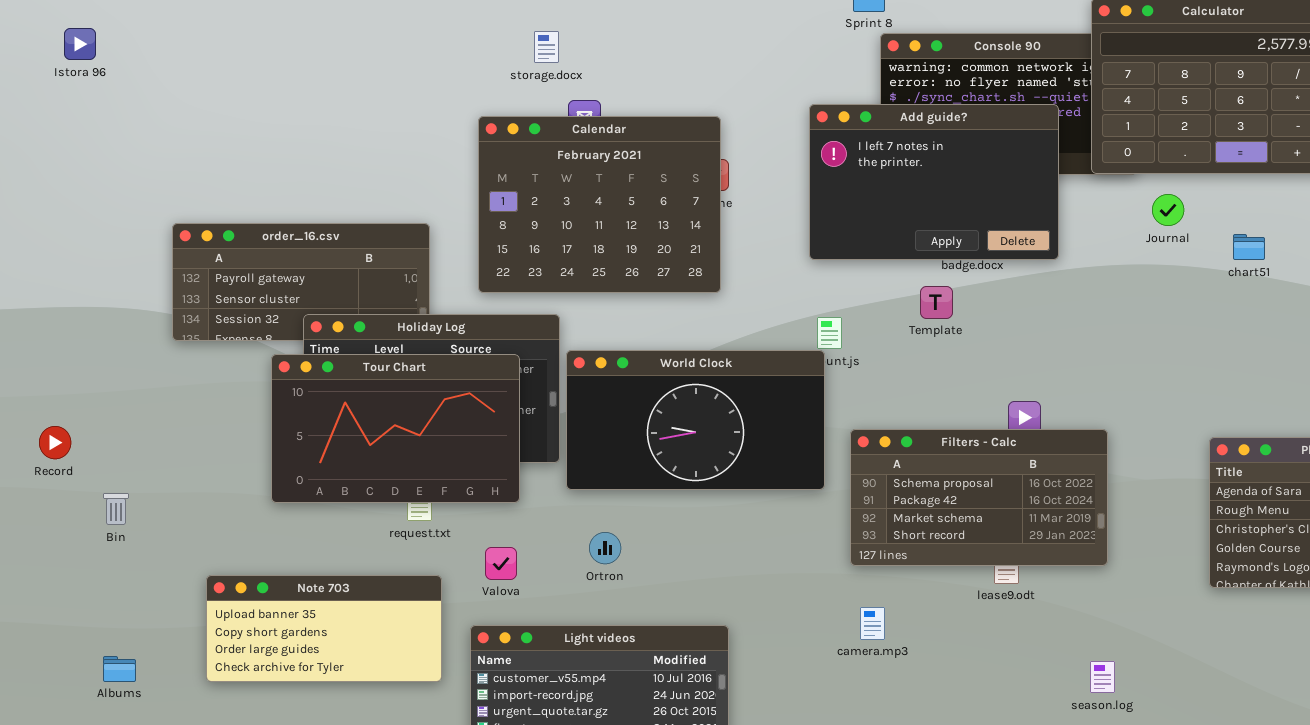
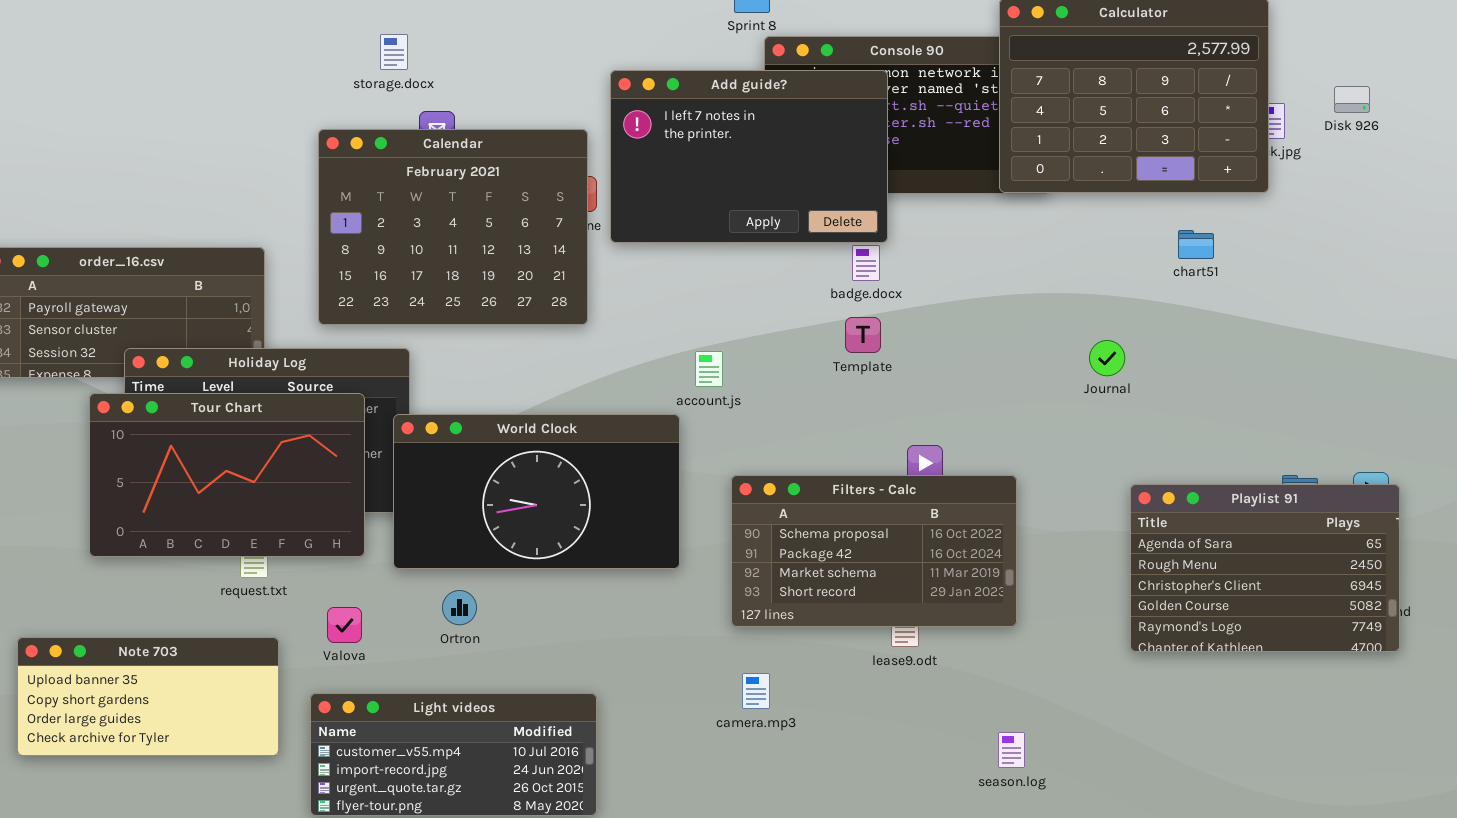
Add guide?: [809,104,1059,260] -> [610,70,888,243], moved
Journal: [1152,194,1184,226] -> [1089,340,1125,376], moved
chart51: [1233,234,1265,260] -> [1178,230,1214,259], moved
Template: [920,286,953,319] -> [845,317,881,353], moved
World Clock: [566,350,825,490] -> [393,414,680,569], moved

